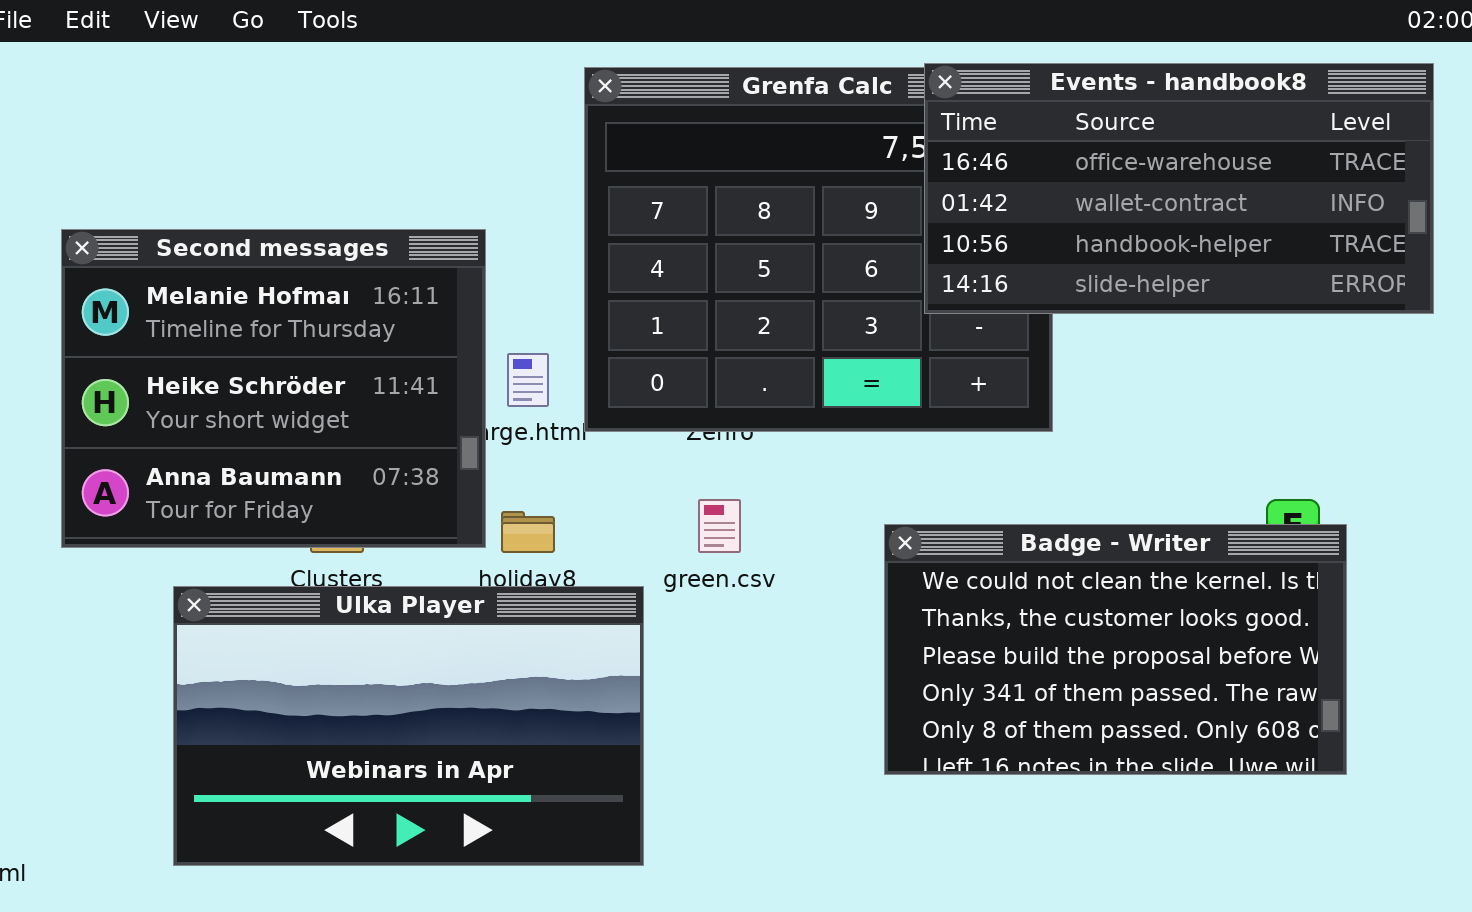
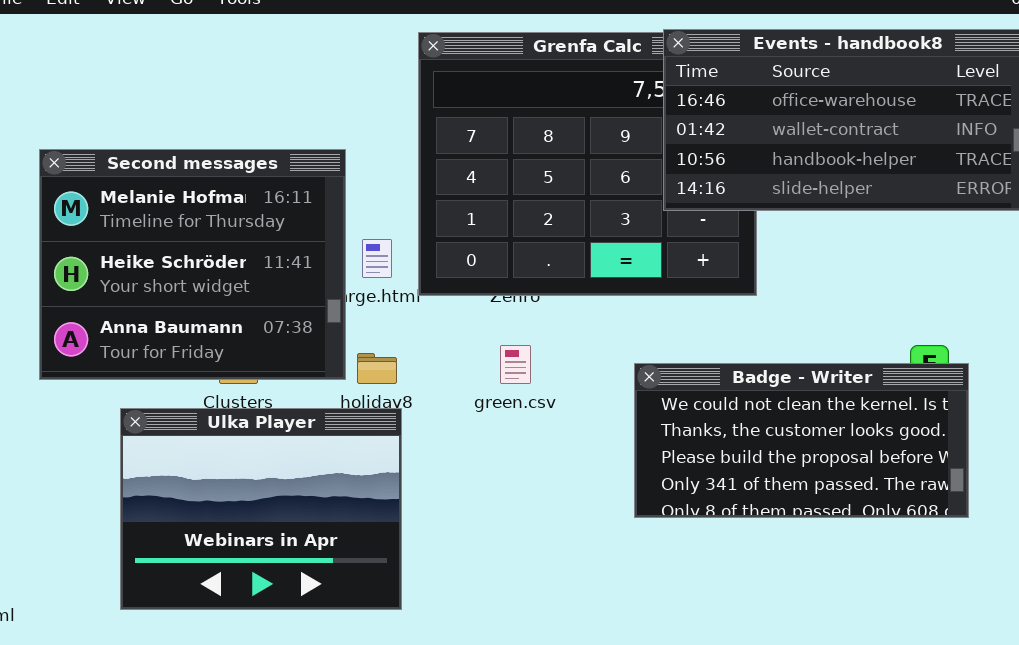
Badge - Writer: [884,524,1347,775] -> [634,363,969,518], resized
Ulka Player: [173,586,644,866] -> [120,408,402,610], resized

